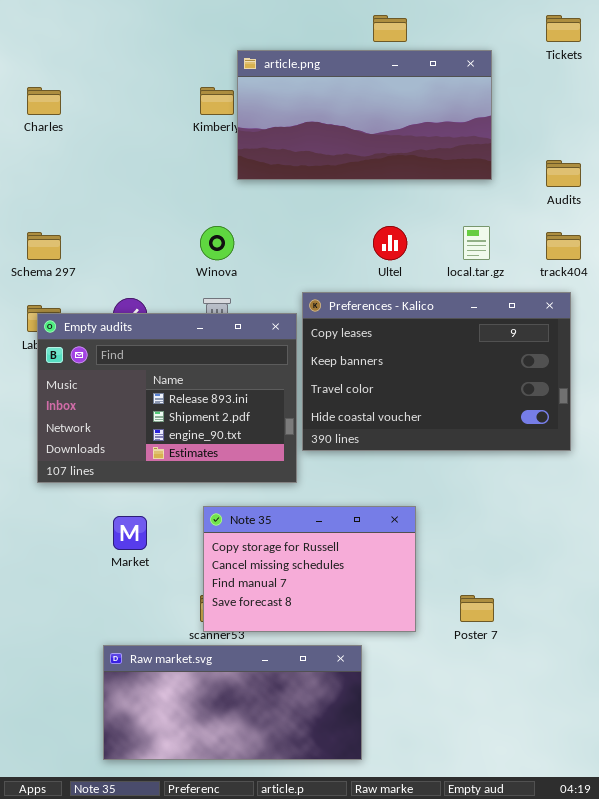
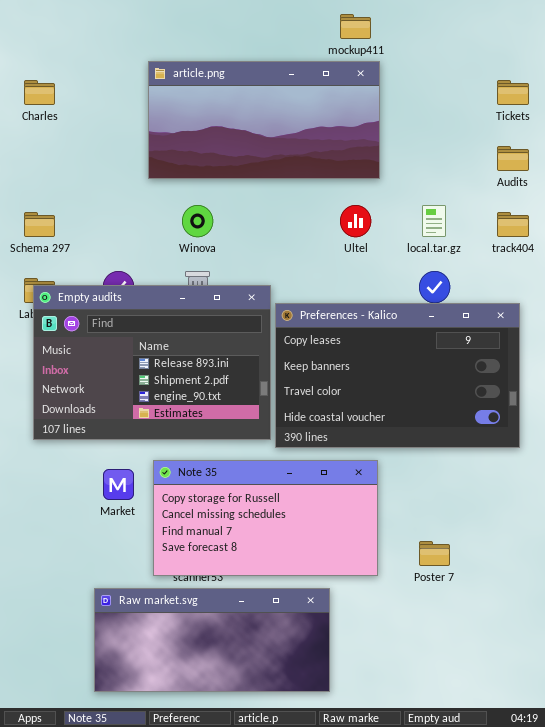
Tickets: [546,15,581,42] -> [497,80,529,105], moved
article.png: [237,50,492,180] -> [148,61,380,179], moved
Preferences - Kalico: [302,292,571,451] -> [275,303,520,448], moved
Note 35: [203,506,416,632] -> [153,460,378,576], resized

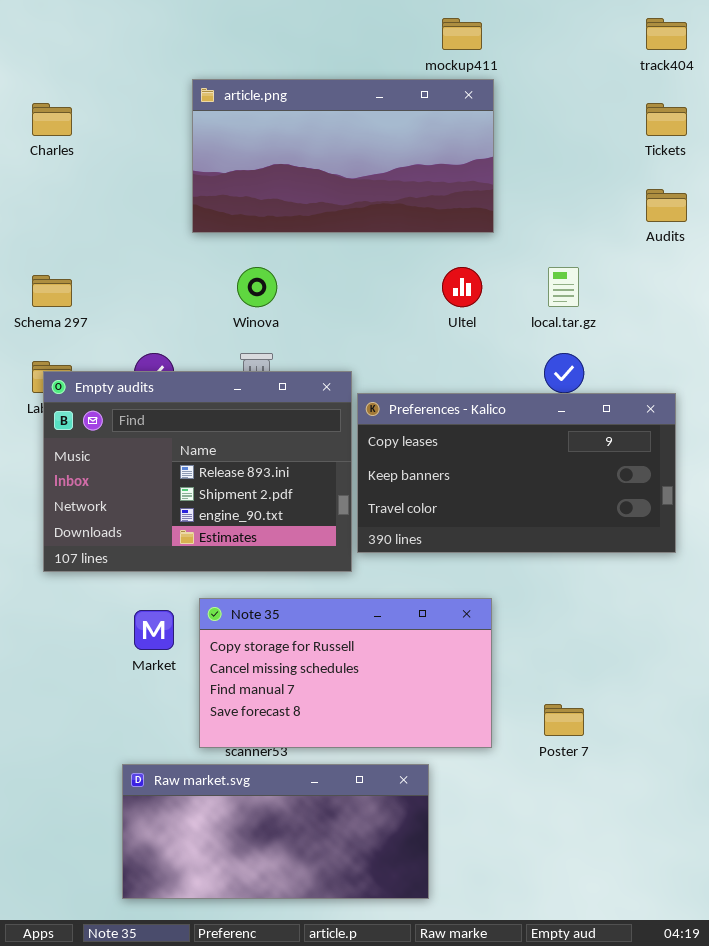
track404: [497,212,529,237] -> [646,18,687,50], moved
Preferences - Kalico: [275,303,520,448] -> [357,393,676,553], resized

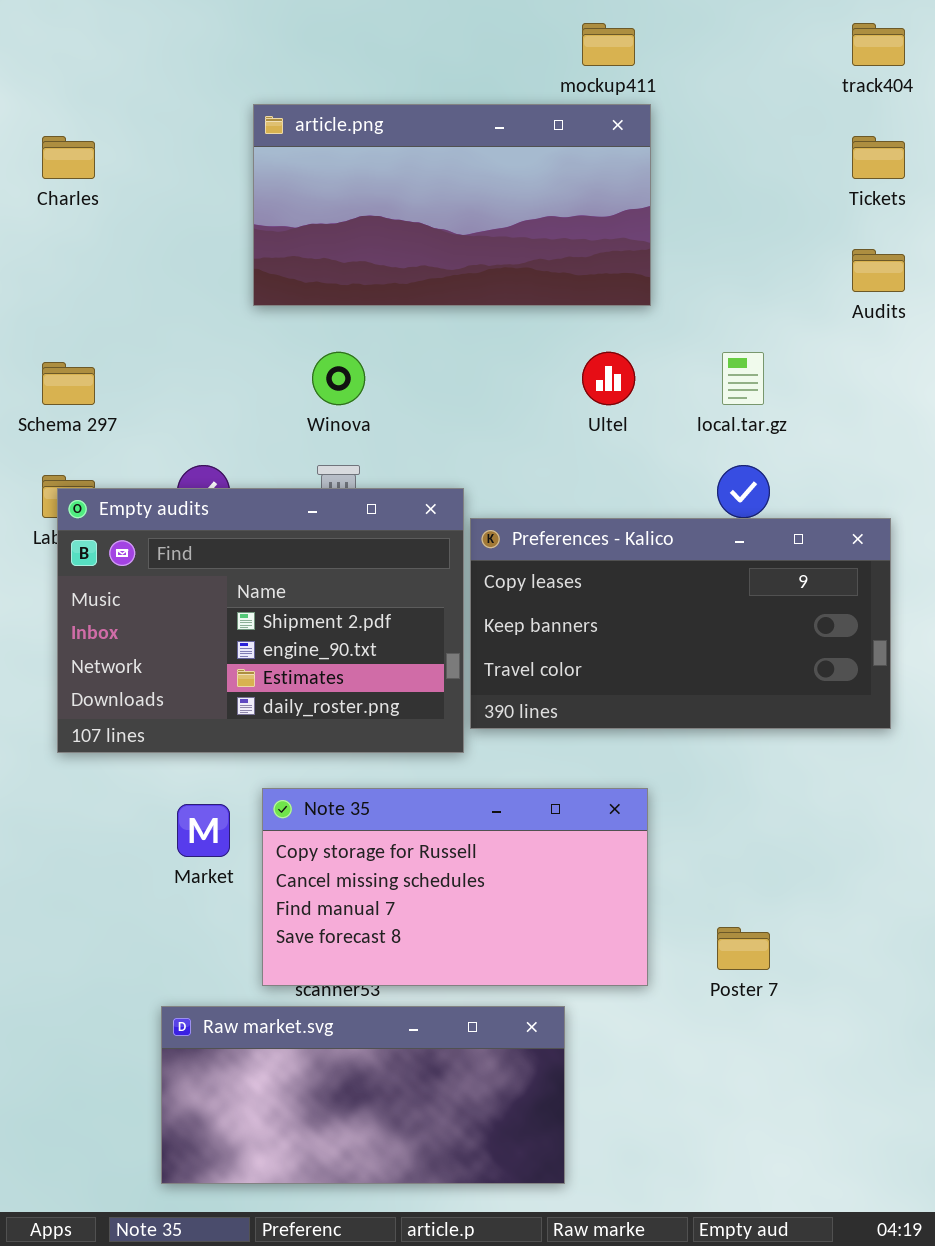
Empty audits: [43,371,352,572] -> [57,488,464,753], scrolled down 1 row

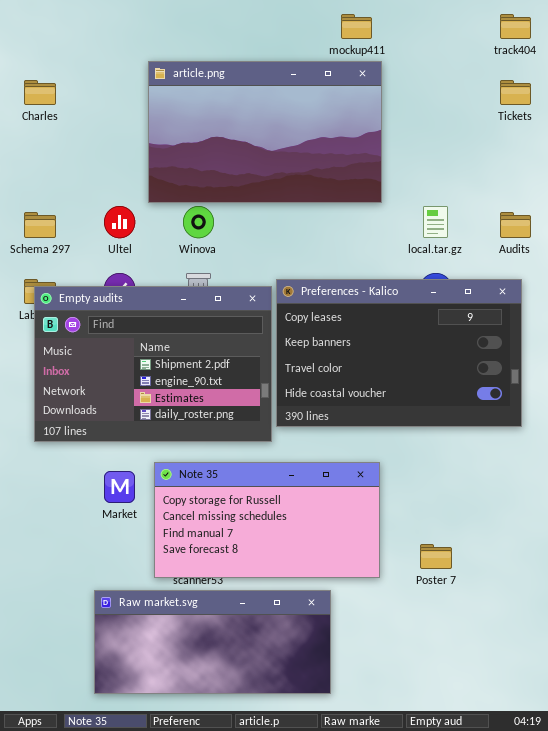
article.png: [253,104,651,306] -> [148,61,382,203], resized
Audits: [852,249,905,292] -> [500,212,531,238], moved
Ultel: [582,352,635,405] -> [104,206,135,238], moved
Preferences - Kalico: [470,518,891,729] -> [276,279,522,427], resized

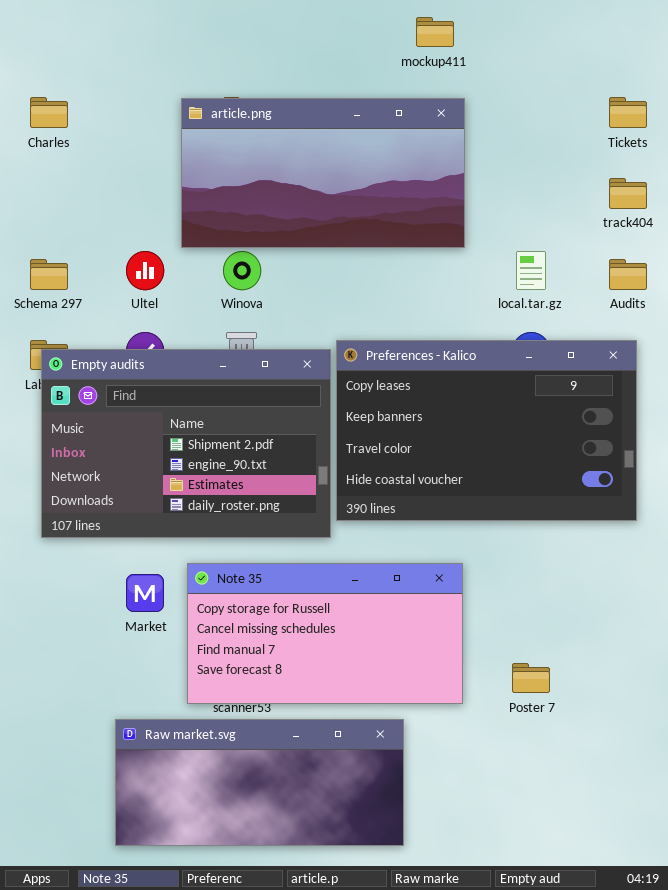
track404: [500,14,531,39] -> [609,178,647,209], moved
article.png: [148,61,382,203] -> [181,98,465,248], resized

